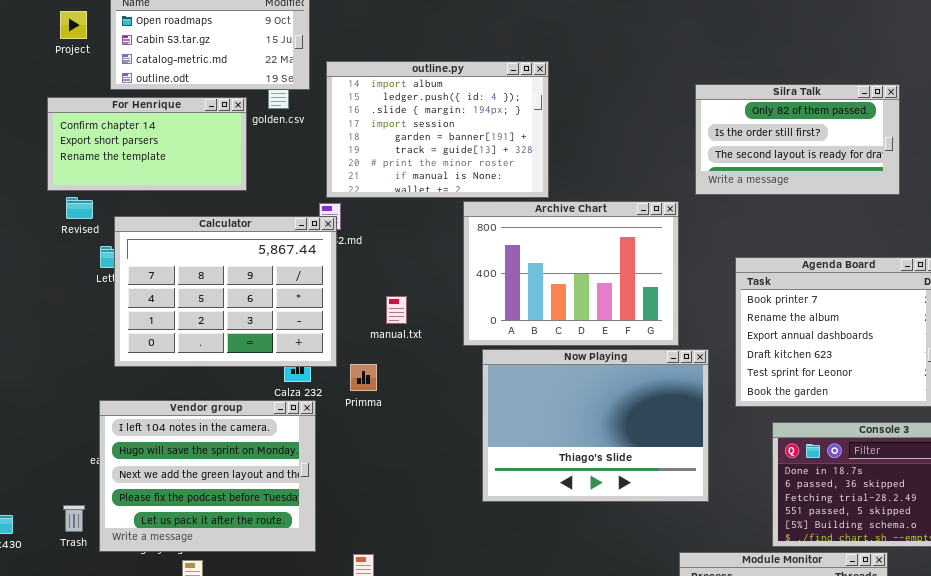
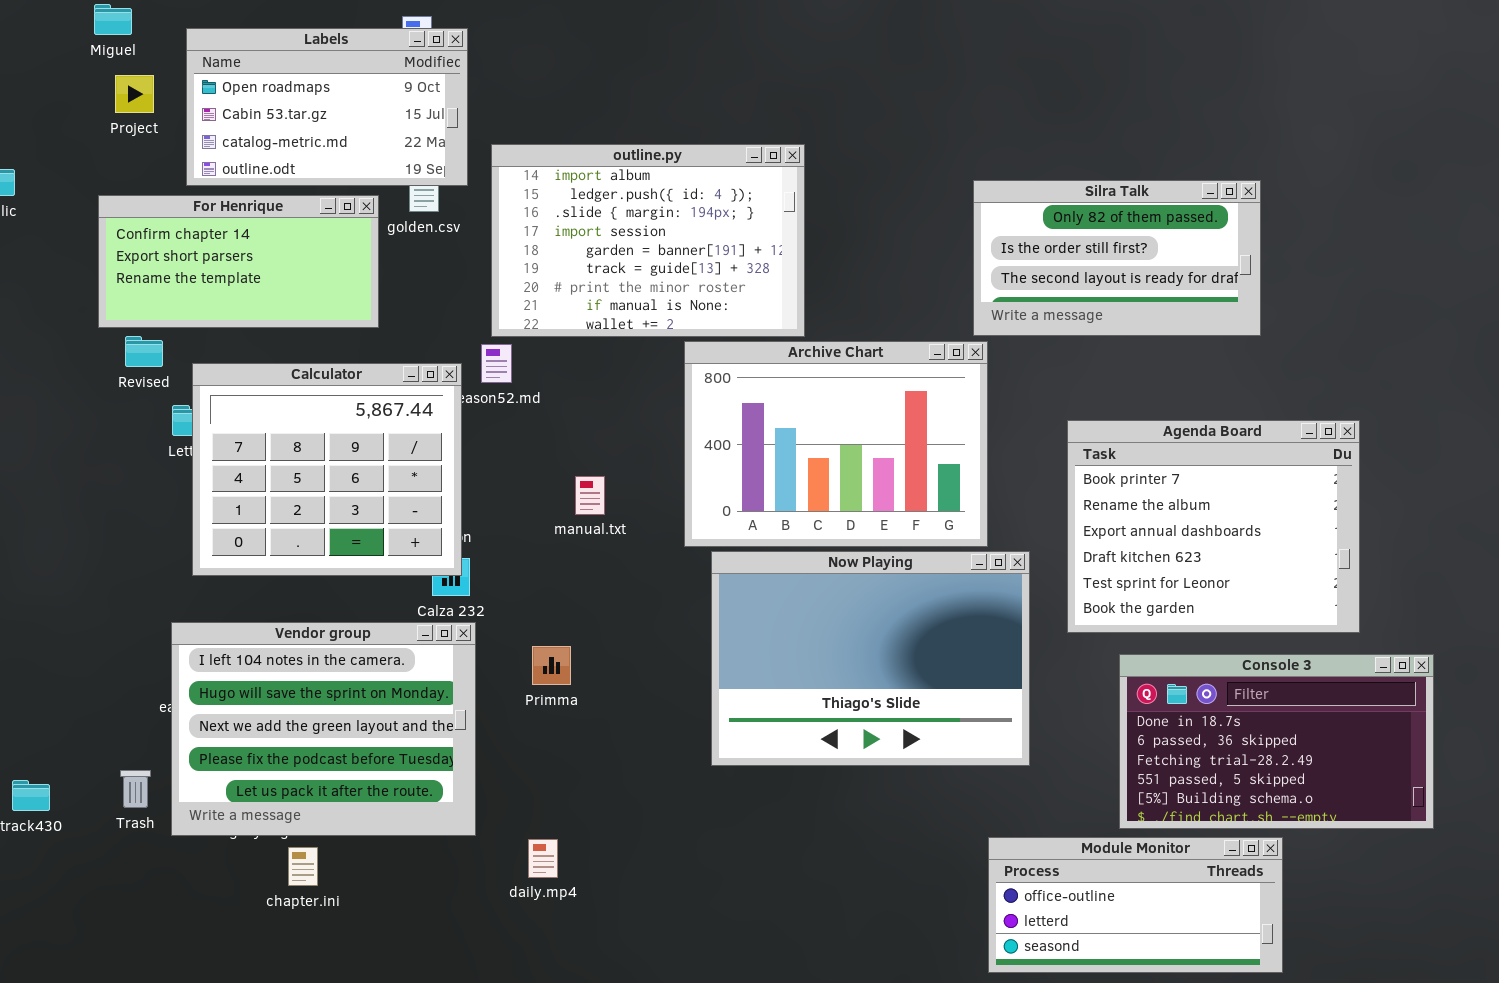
Silra Talk: [695,84,900,195] -> [973,180,1261,336], moved
Calculator: [114,216,337,367] -> [192,363,462,576], resized
Primma: [350,364,377,391] -> [532,646,571,685], moved

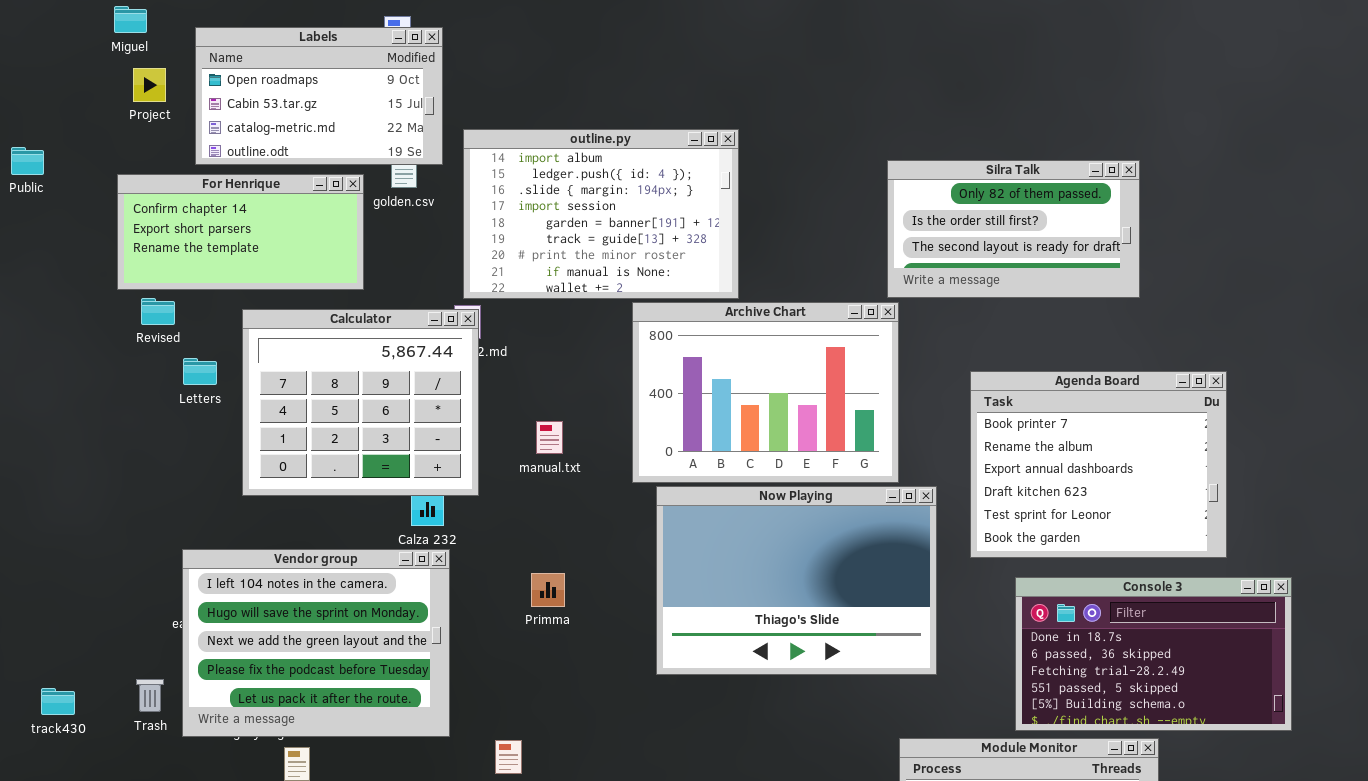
Calculator: [192,363,462,576] -> [242,309,479,496], moved
Primma: [532,646,571,685] -> [531,573,565,607], moved

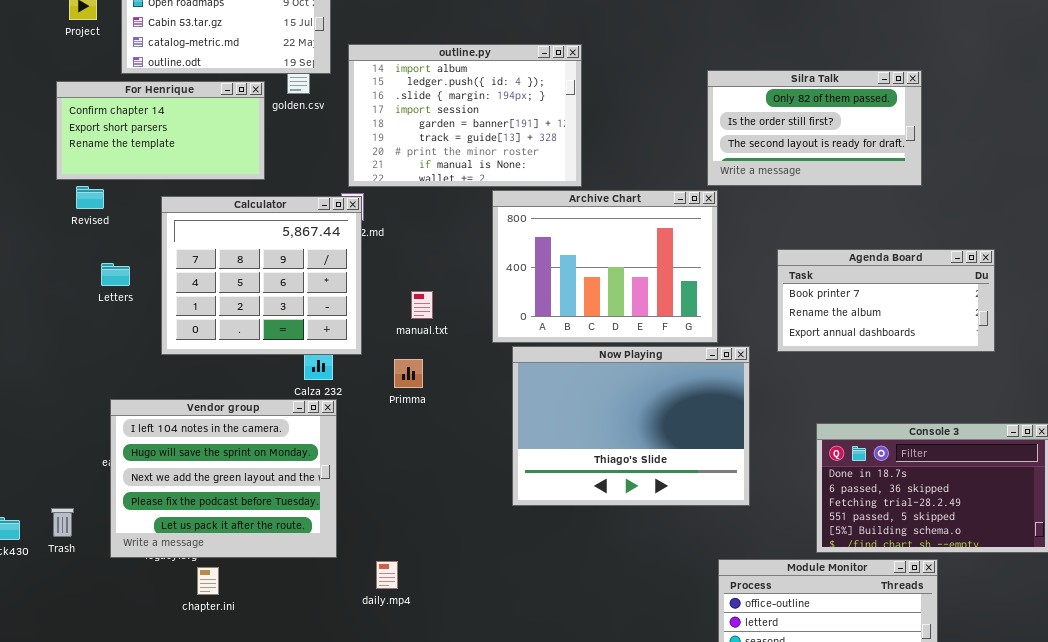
Letters: [183,358,217,385] -> [101,263,130,286], moved
Agenda Board: [970,371,1227,558] -> [777,249,995,352], resized
Primma: [531,573,565,607] -> [394,359,423,388], moved
Trash: [136,679,164,712] -> [51,508,74,537], moved

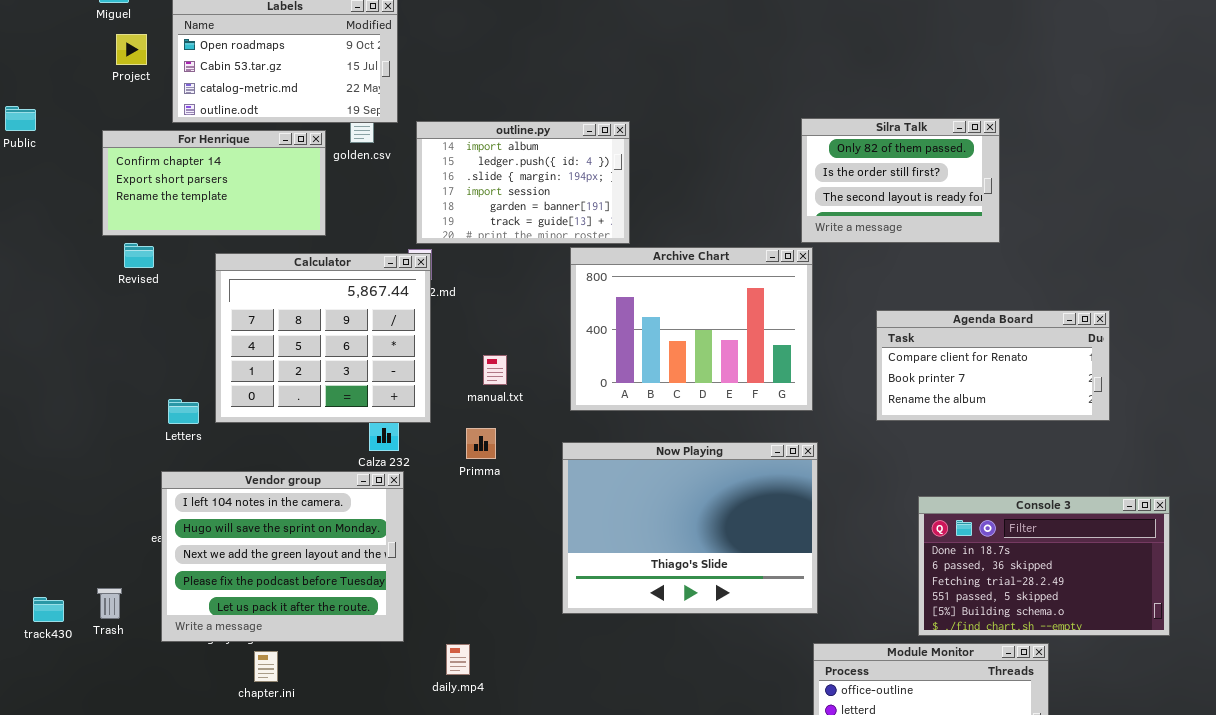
outline.py: [348,44,582,187] -> [416,121,630,244], resized
Silra Talk: [707,70,922,186] -> [801,118,1000,243], resized
Agenda Board: [777,249,995,352] -> [876,310,1110,421], scrolled up 1 row
Letters: [101,263,130,286] -> [168,399,199,424], moved
Now Playing: [512,346,750,506] -> [562,442,818,614], moved

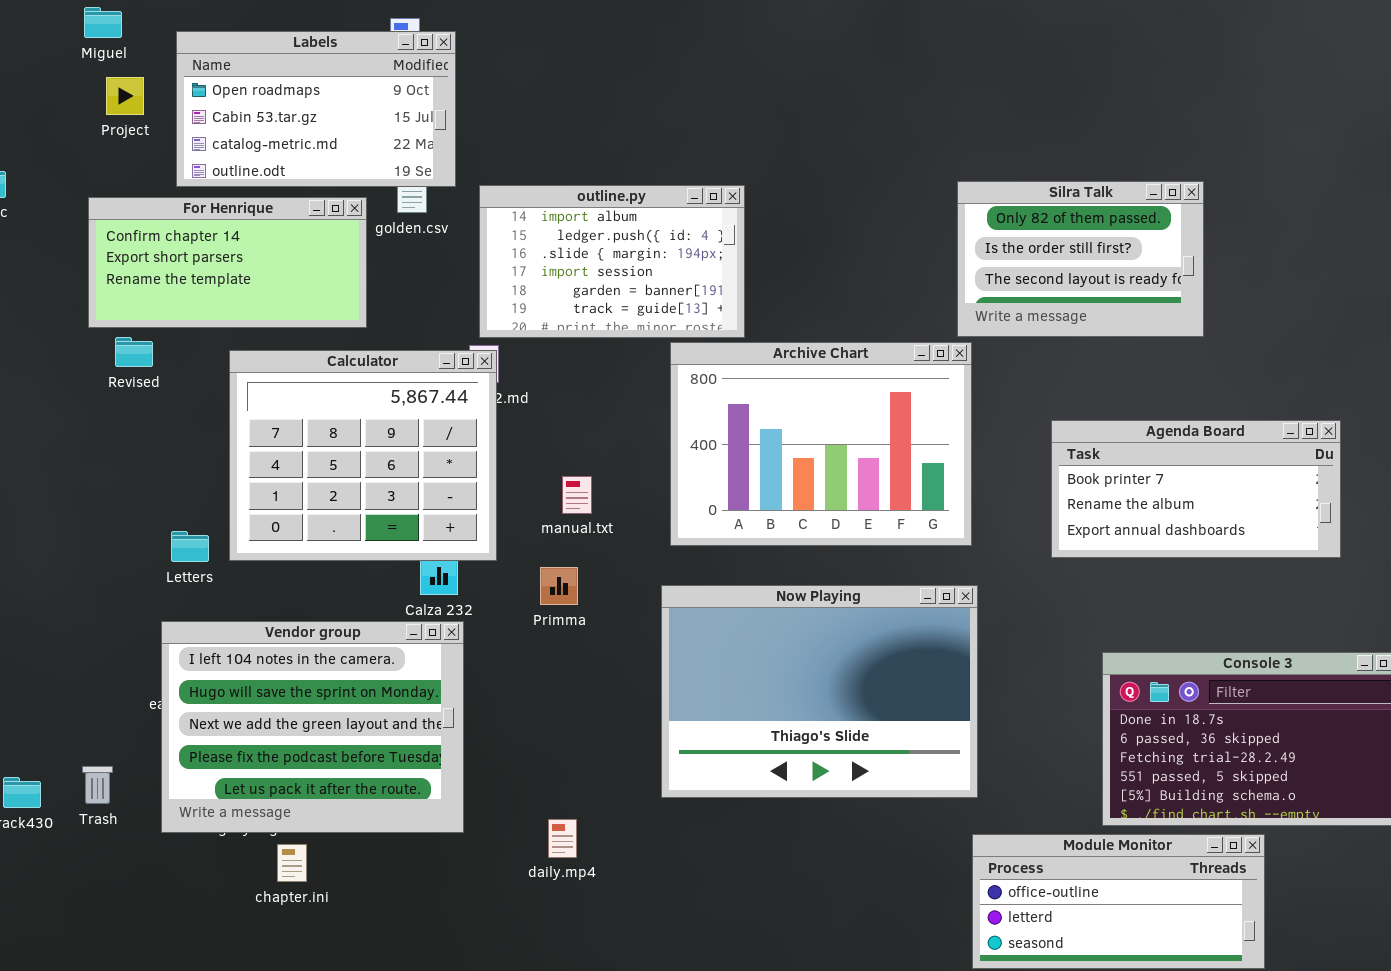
Agenda Board: [876,310,1110,421] -> [1051,420,1341,558], scrolled down 1 row
daily.mp4: [446,644,470,675] -> [548,819,577,858], moved

